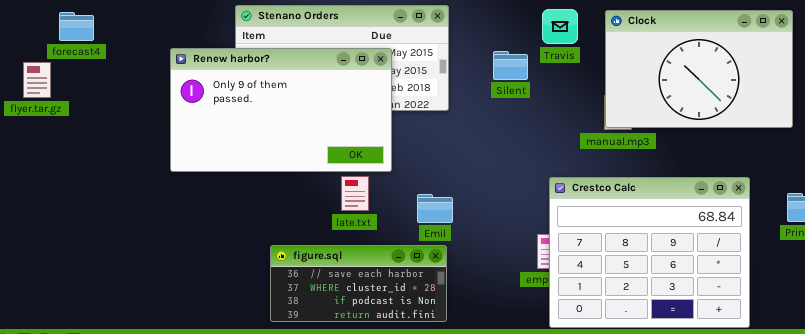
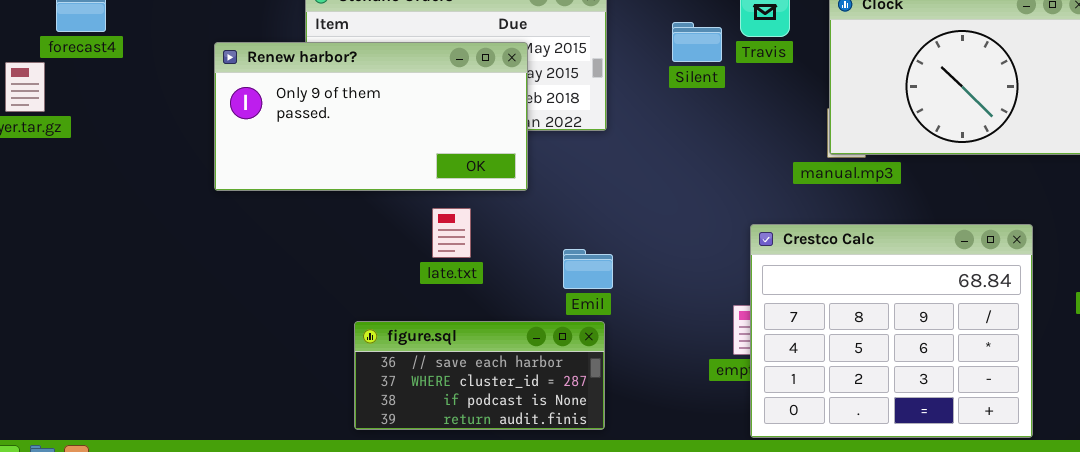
Renew harbor?: [170,48,392,172] -> [214,42,528,191], resized
Silent: [493,51,528,80] -> [672,22,722,62], moved
late.txt: [341,176,369,211] -> [432,208,471,258], moved

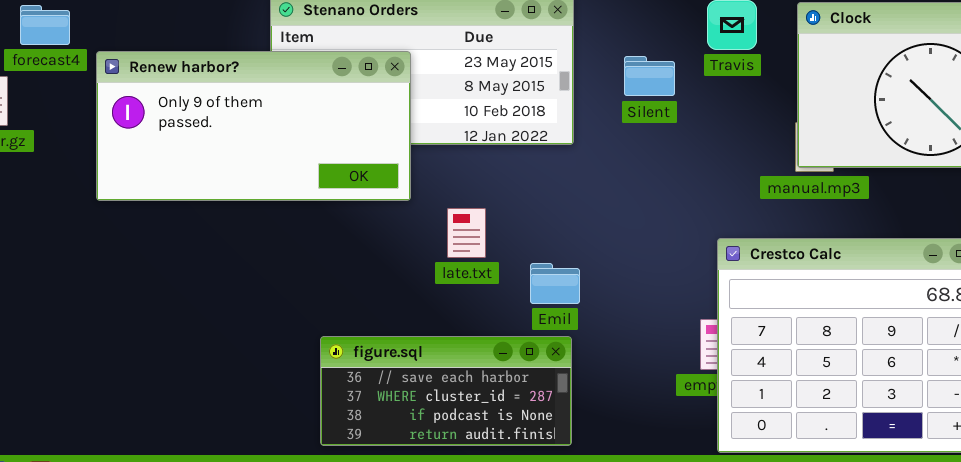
Silent: [672,22,722,62] -> [624,56,675,96], moved
Renew harbor?: [214,42,528,191] -> [96,51,411,201], moved
late.txt: [432,208,471,258] -> [447,208,486,258], moved

